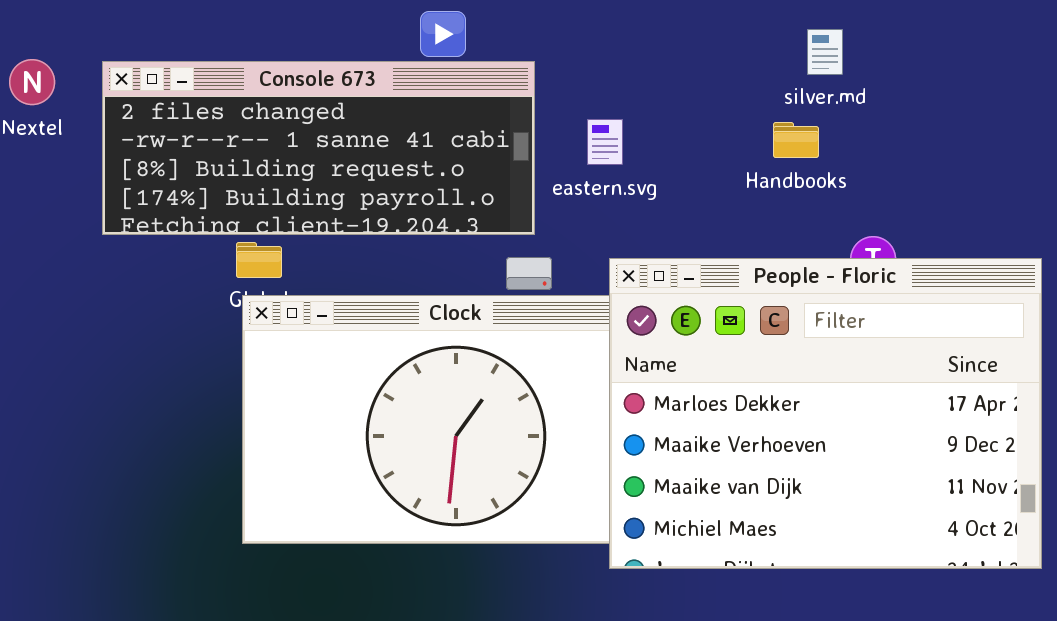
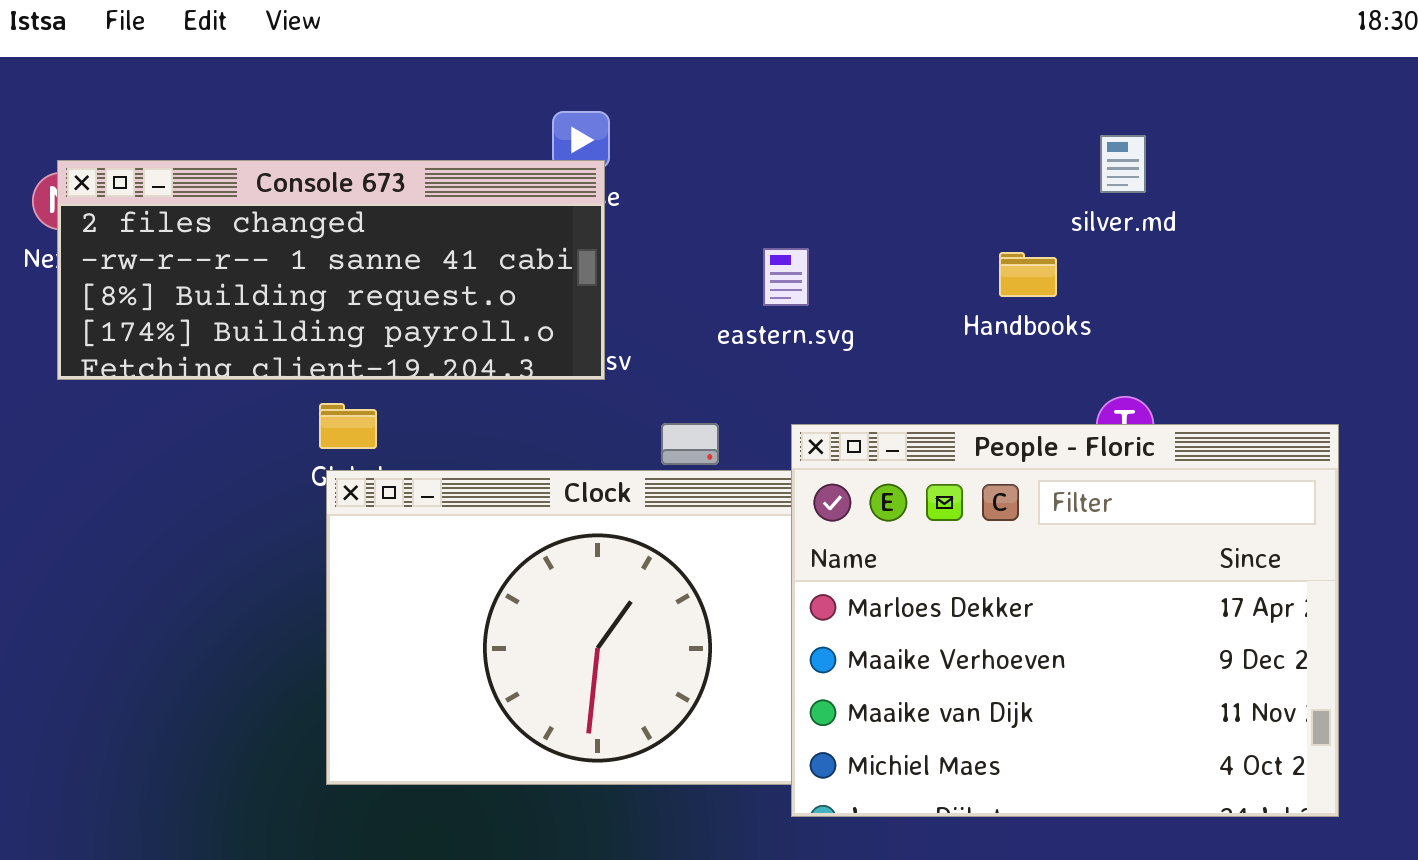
silver.md: [807,29,843,75] -> [1100,135,1146,193], moved
Console 673: [102,61,535,235] -> [57,160,605,380], moved

